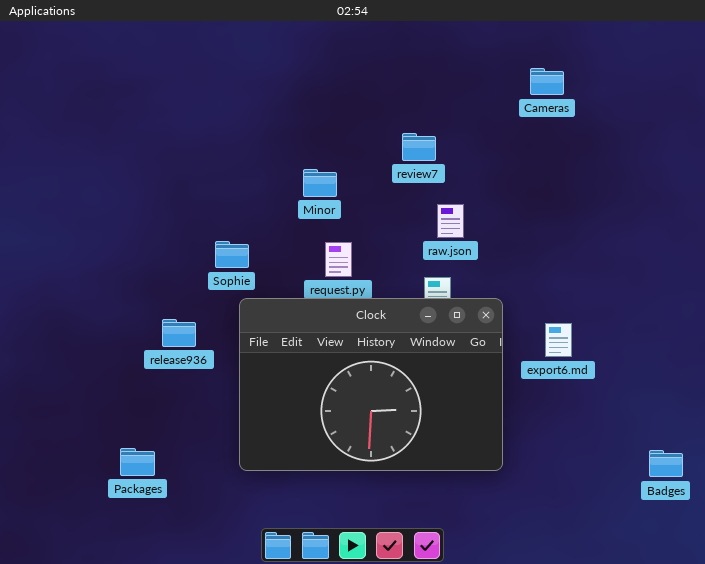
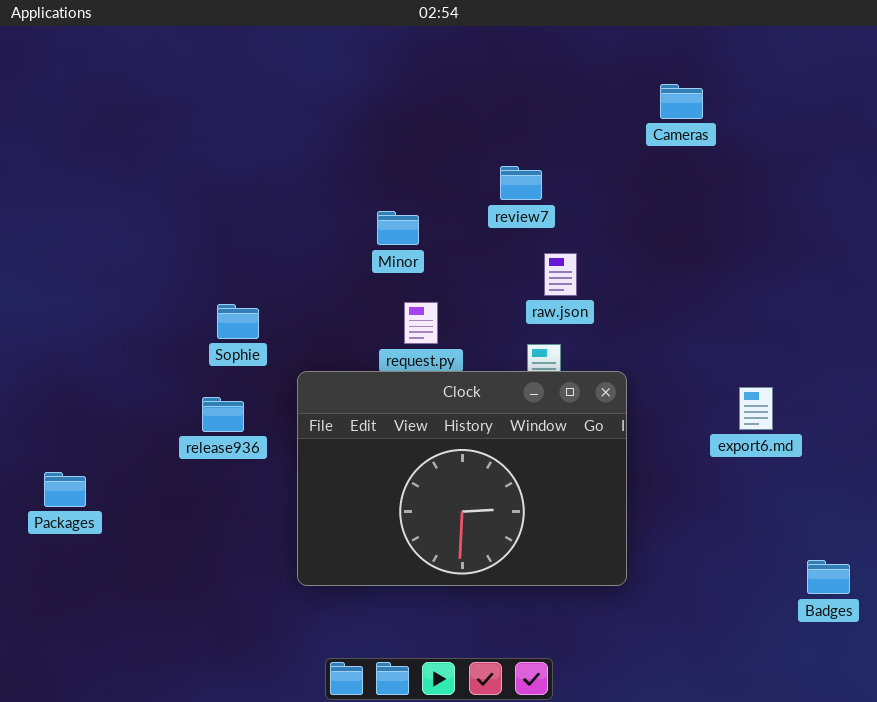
Sophie: [215,241,249,268] -> [217,304,259,339], moved
export6.md: [545,323,572,357] -> [739,387,773,430], moved
Packages: [120,448,155,476] -> [44,472,86,507], moved

